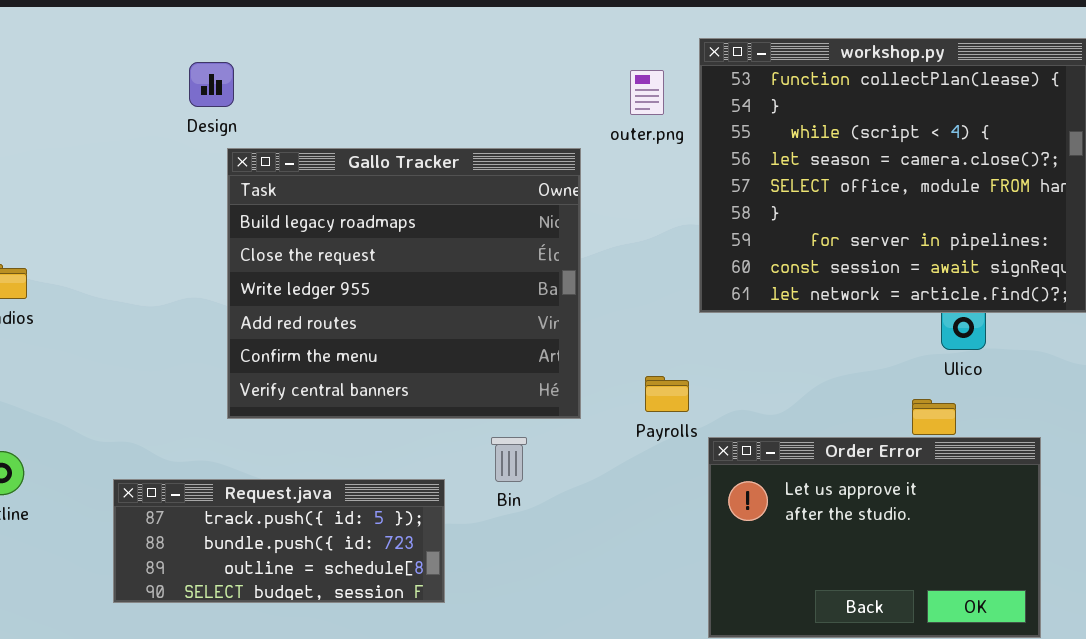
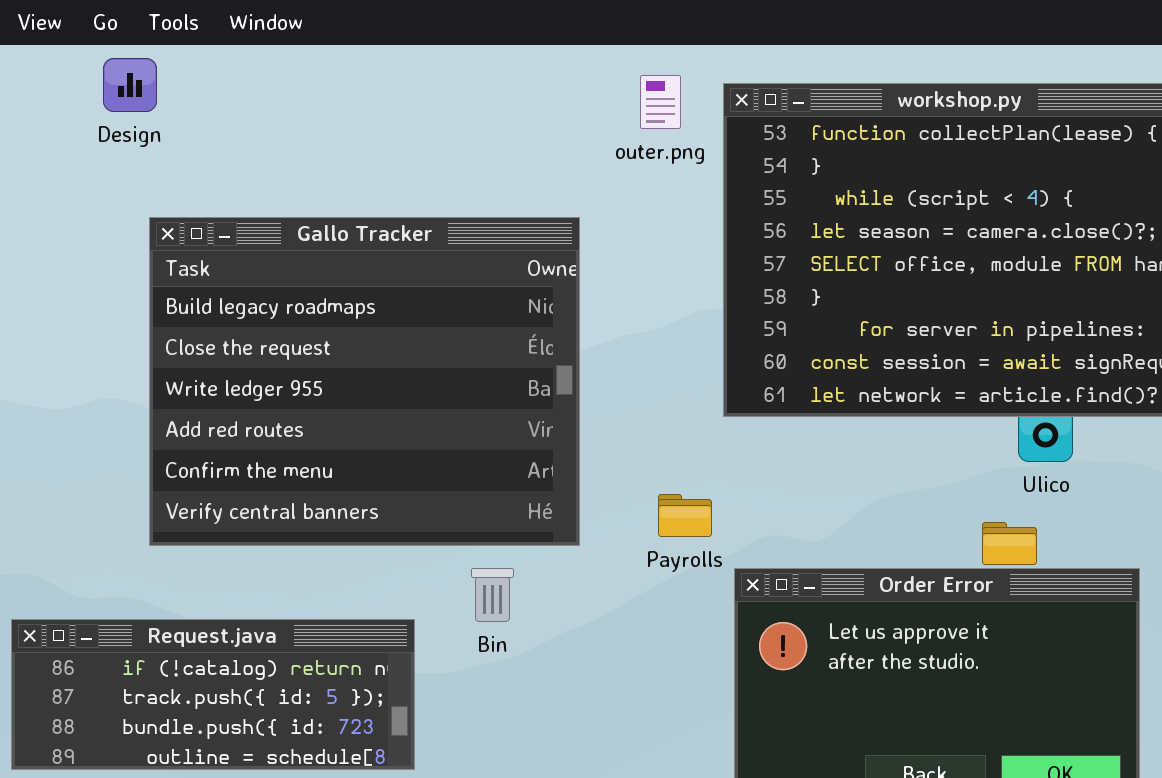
Design: [189,62,234,107] -> [103,58,157,112], moved
outer.png: [630,70,664,115] -> [640,75,681,129], moved
Request.java: [113,479,445,603] -> [11,619,415,770], scrolled up 1 row

